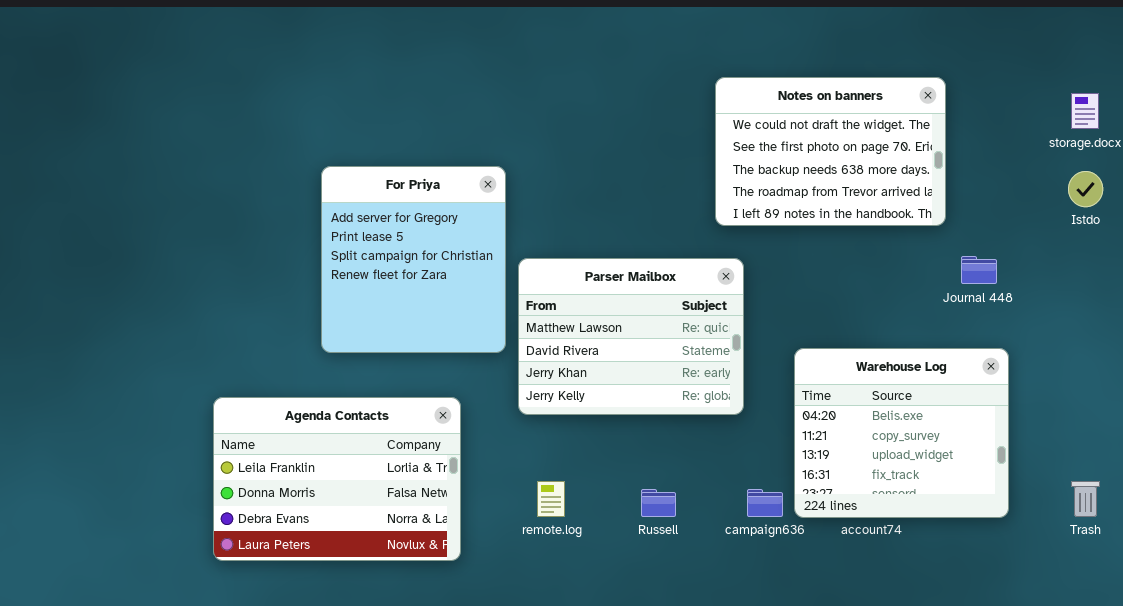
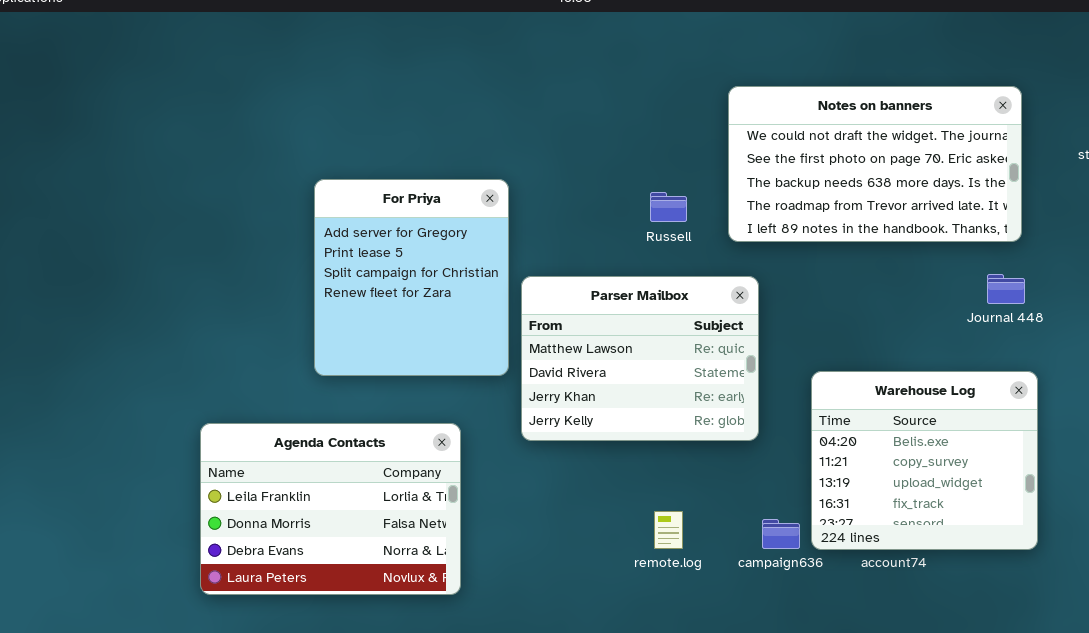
Notes on banners: [715,77,946,226] -> [728,86,1022,242], resized
remote.log: [537,481,565,517] -> [654,511,683,549], moved
Russell: [641,489,676,517] -> [650,192,687,222], moved

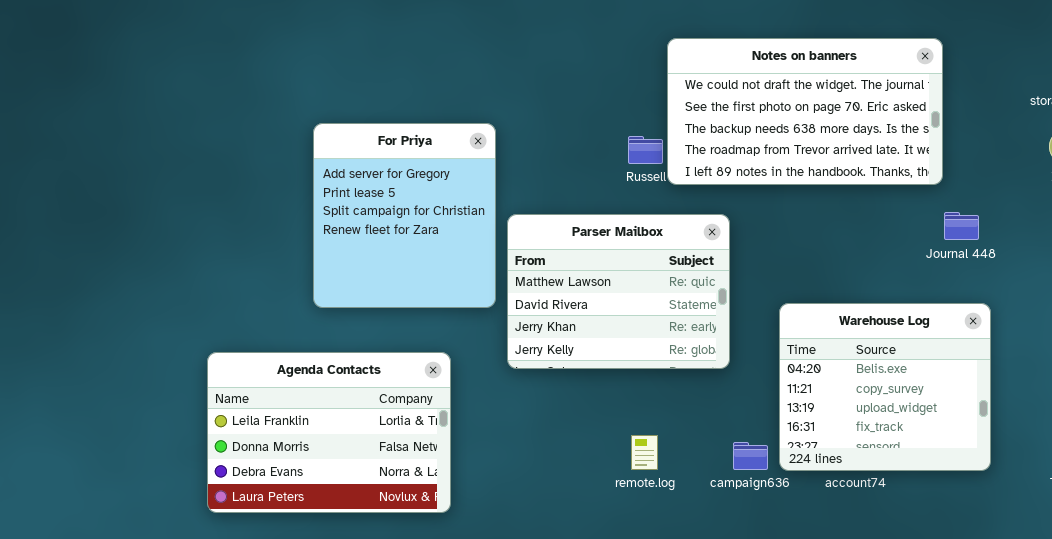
Notes on banners: [728,86,1022,242] -> [667,38,943,185], moved

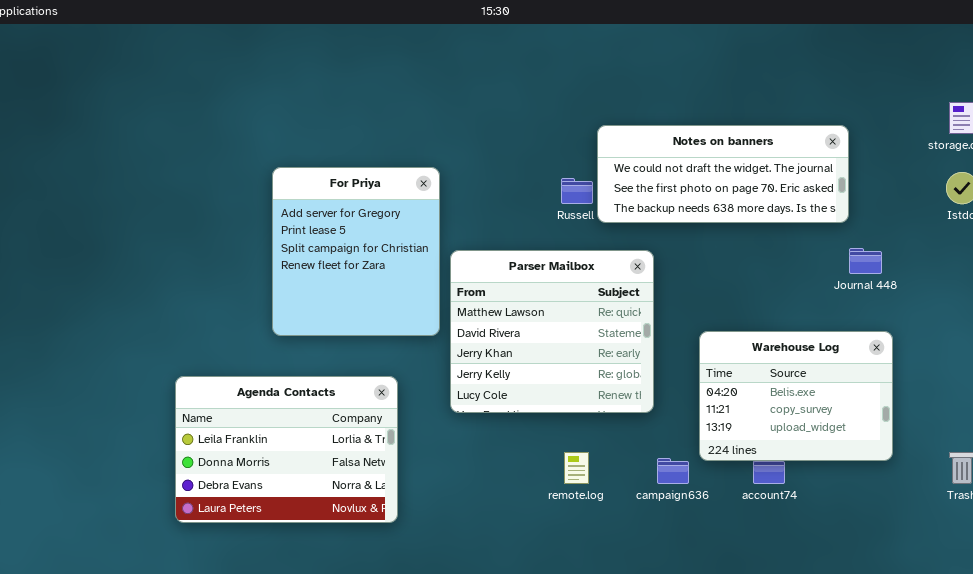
Notes on banners: [667,38,943,185] -> [597,125,849,223], resized
Parser Mailbox: [507,214,730,369] -> [450,250,654,413], resized
Warehouse Log: [779,303,991,471] -> [699,331,893,461], resized

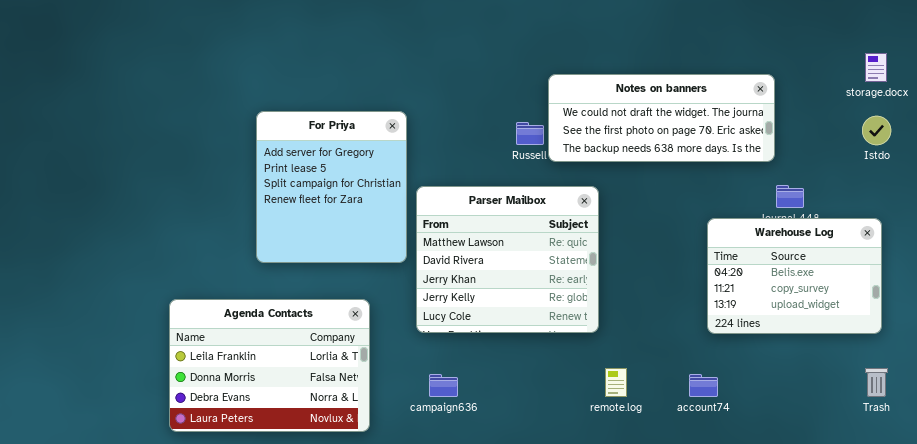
Warehouse Log: [699,331,893,461] -> [707,218,882,334], moved
remote.log: [564,452,589,484] -> [605,368,627,397], moved
campaign636: [657,458,689,484] -> [429,374,458,397], moved

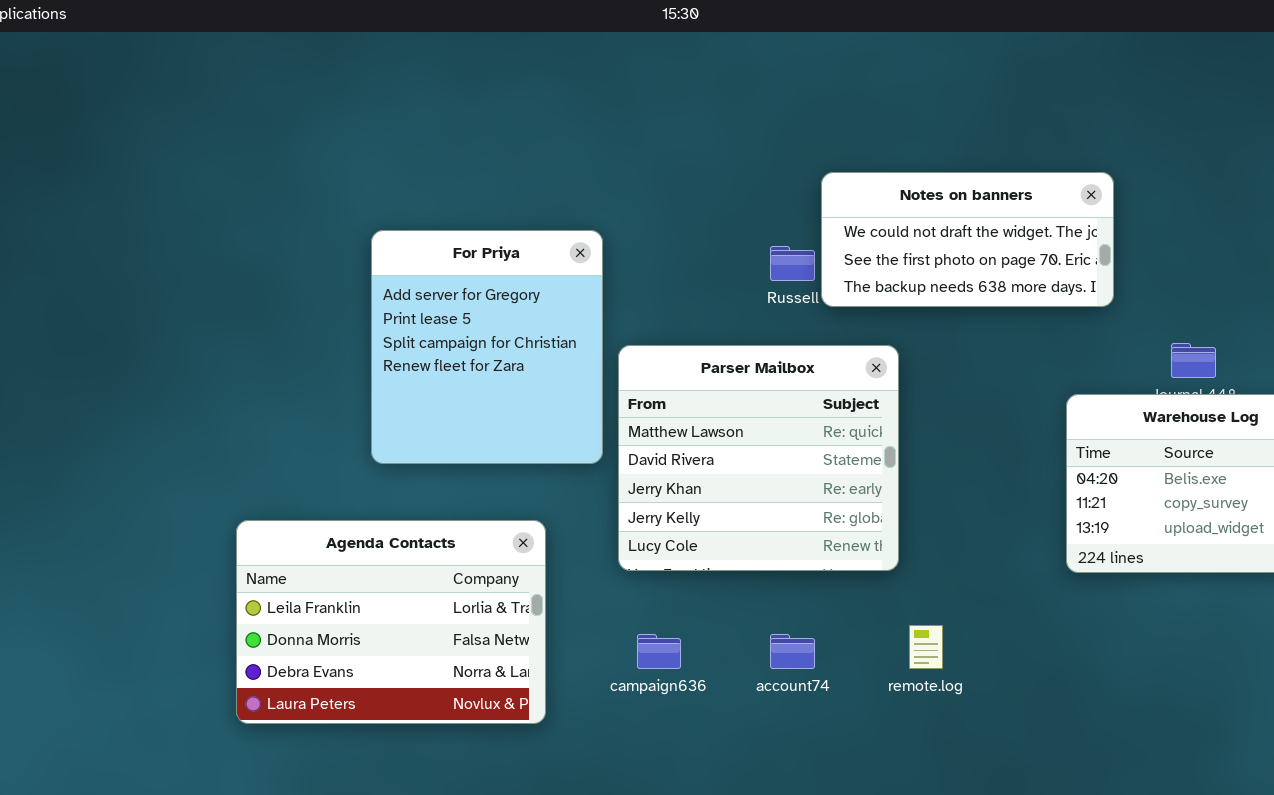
Notes on banners: [548,74,775,162] -> [821,172,1114,307], resized
account74: [689,374,718,397] -> [770,634,815,669], moved

